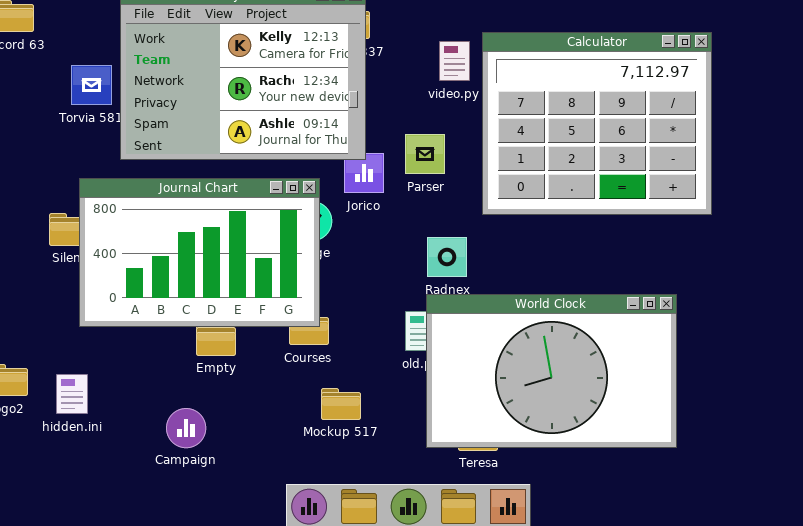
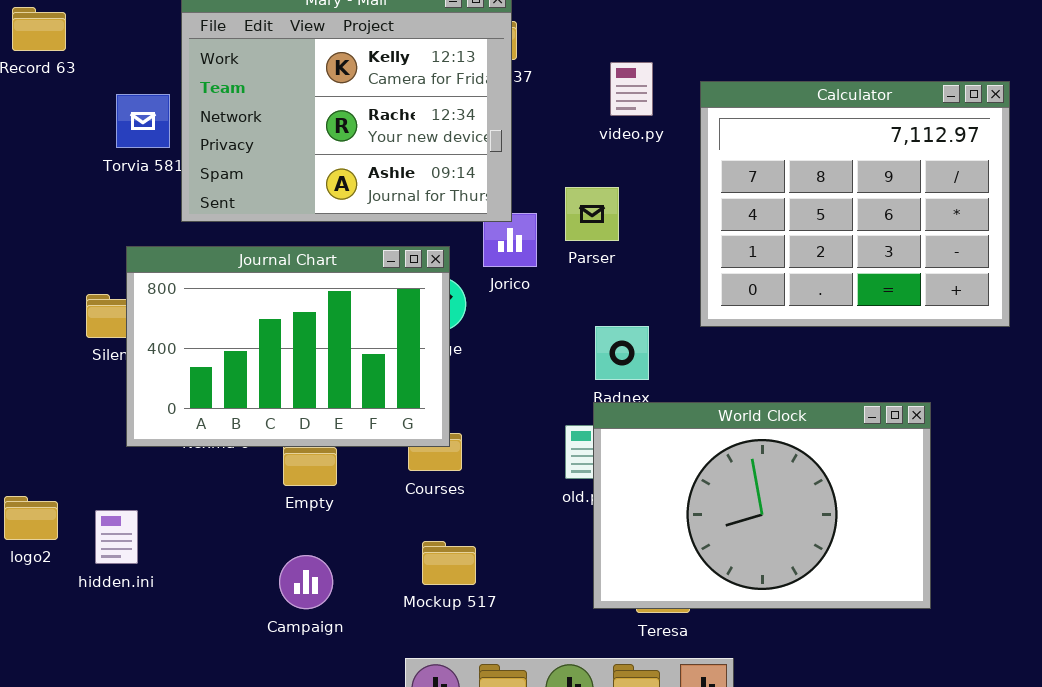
Calculator: [482,32,712,215] -> [700,81,1010,327], moved
Mockup 517: [321,388,361,420] -> [422,541,476,585], moved
Campaign: [166,408,206,448] -> [279,555,333,609], moved

